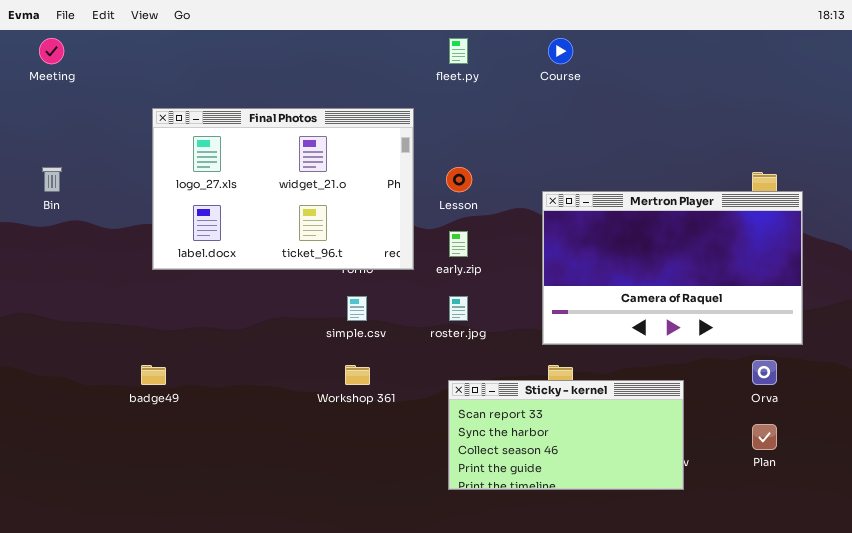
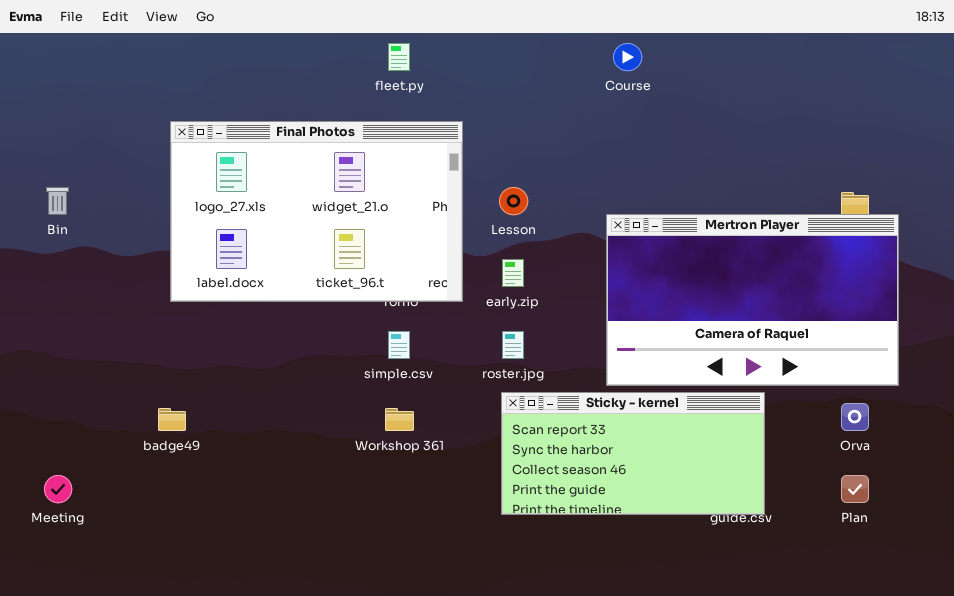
Meeting: [39,38,64,64] -> [44,475,72,503], moved
fleet.py: [449,38,468,64] -> [388,43,410,71], moved
Sticky - kernel: [448,380,684,490] -> [501,392,765,515], moved

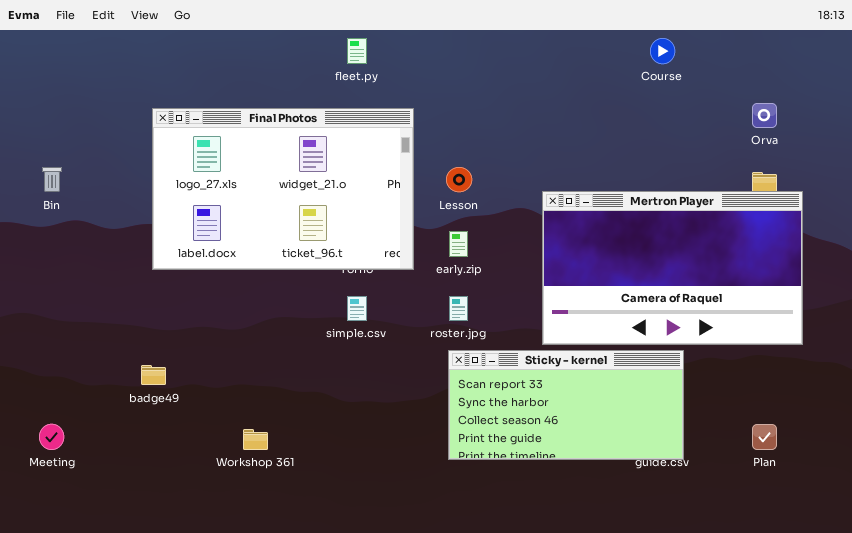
Course: [613,43,642,71] -> [650,38,675,64], moved
Orva: [841,403,869,431] -> [752,103,777,128], moved
Workshop 361: [385,408,414,431] -> [243,429,268,450], moved

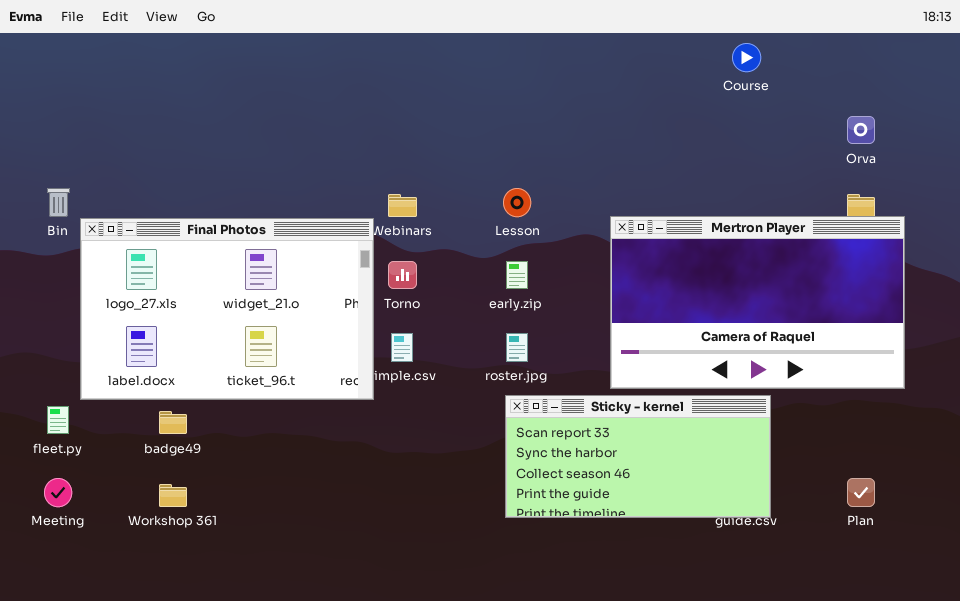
fleet.py: [347,38,367,64] -> [47,406,69,434], moved
Final Photos: [152,108,414,270] -> [80,218,374,400], moved
Workshop 361: [243,429,268,450] -> [159,484,187,507], moved

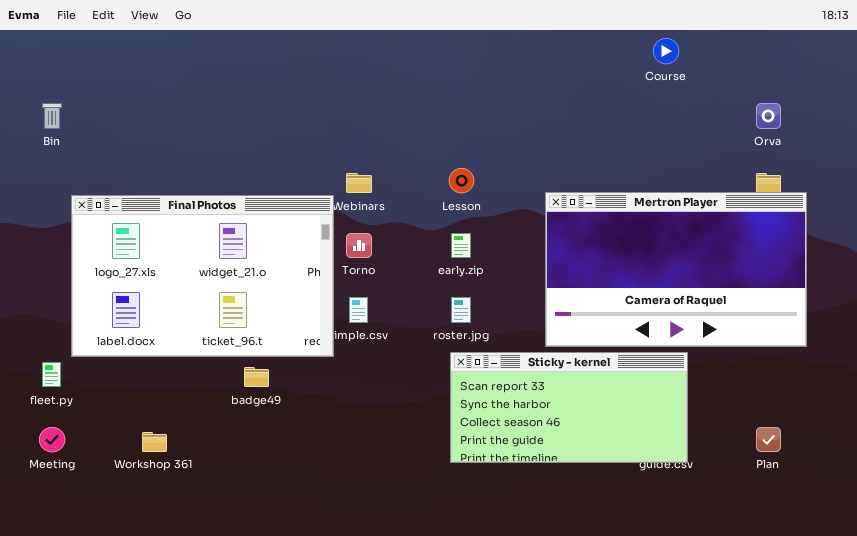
Bin: [47,188,70,217] -> [42,103,62,129], moved
badge49: [159,411,187,434] -> [244,367,269,387], moved

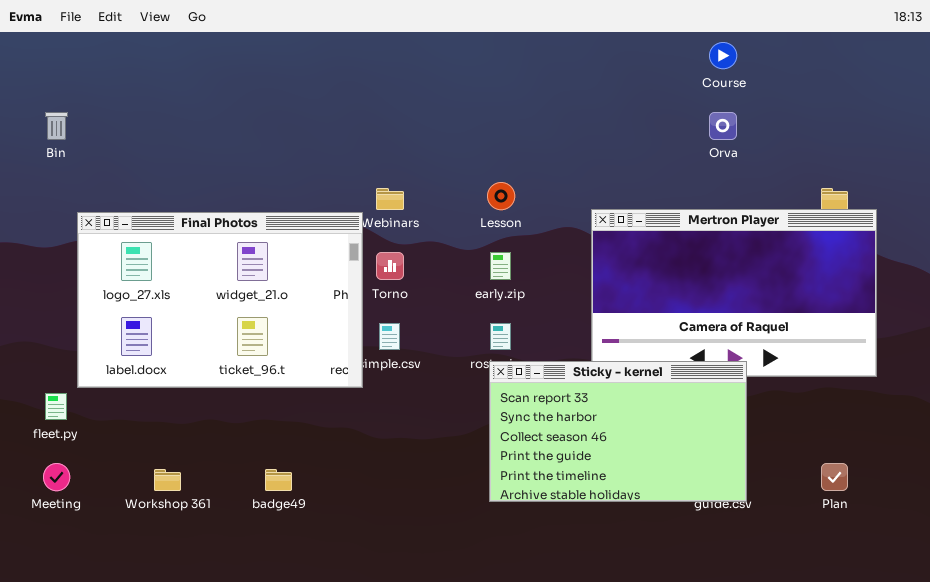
Orva: [756,103,781,129] -> [709,112,737,140], moved
Sticky - kernel: [450,352,688,463] -> [489,361,747,502], resized
badge49: [244,367,269,387] -> [265,469,292,491], moved

